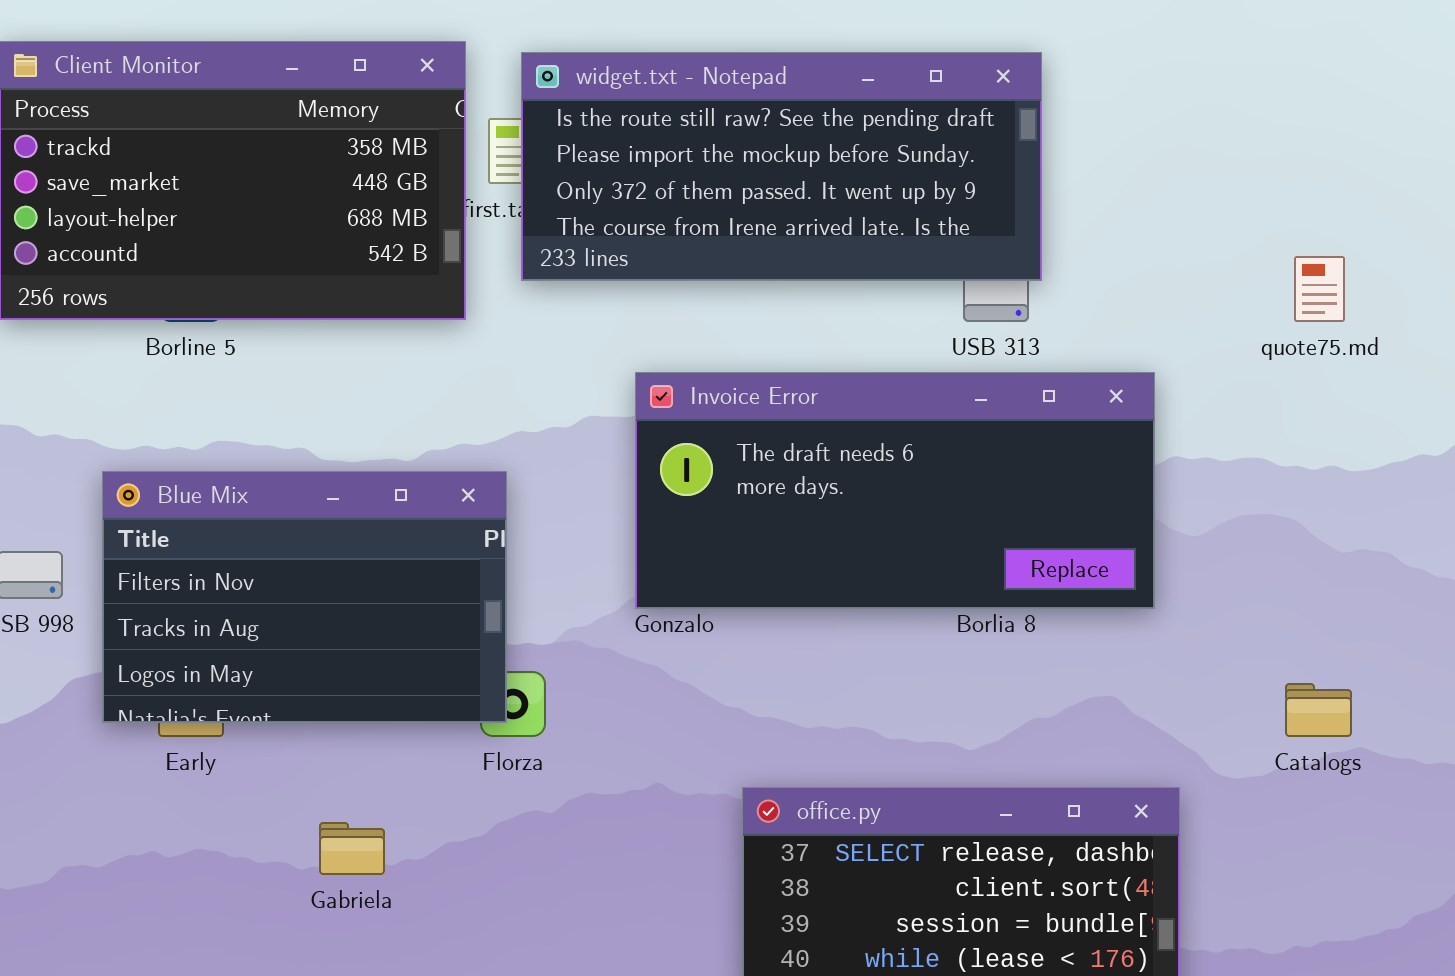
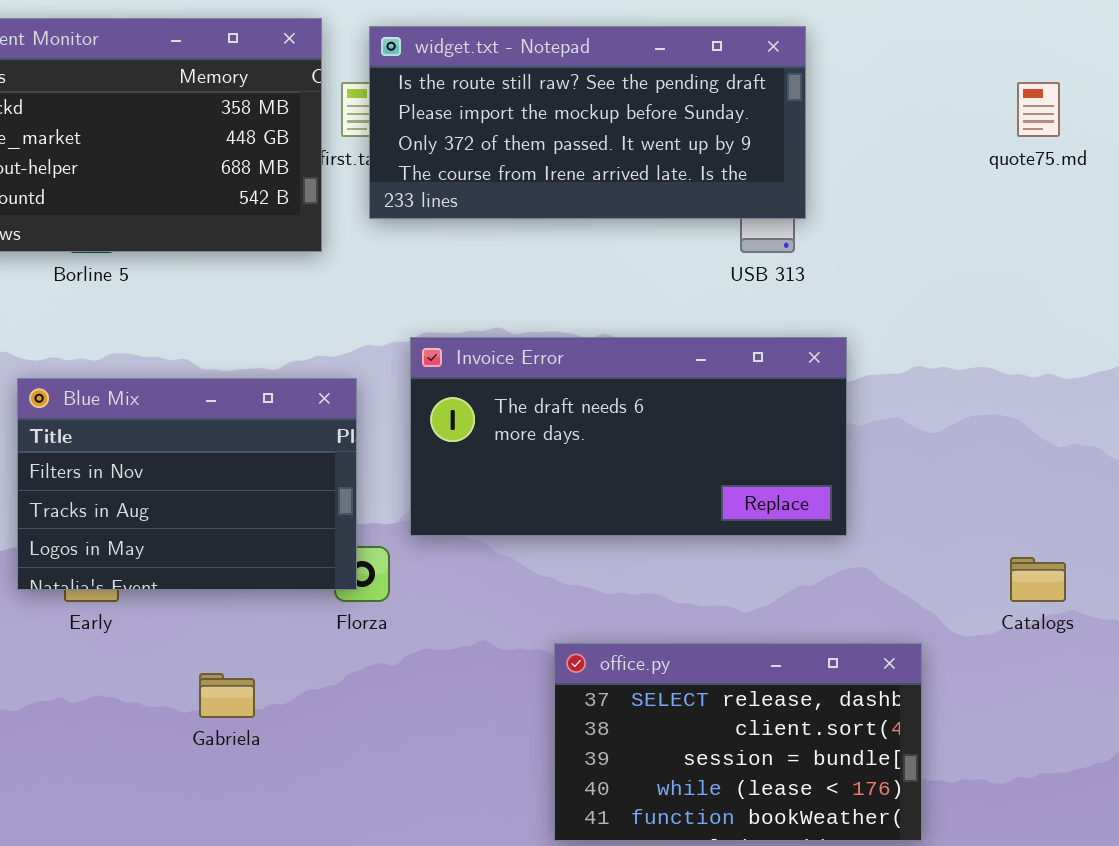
quote75.md: [1294,256,1345,322] -> [1017,82,1060,137], moved
Invoice Error: [635,372,1155,609] -> [410,337,847,536], moved

